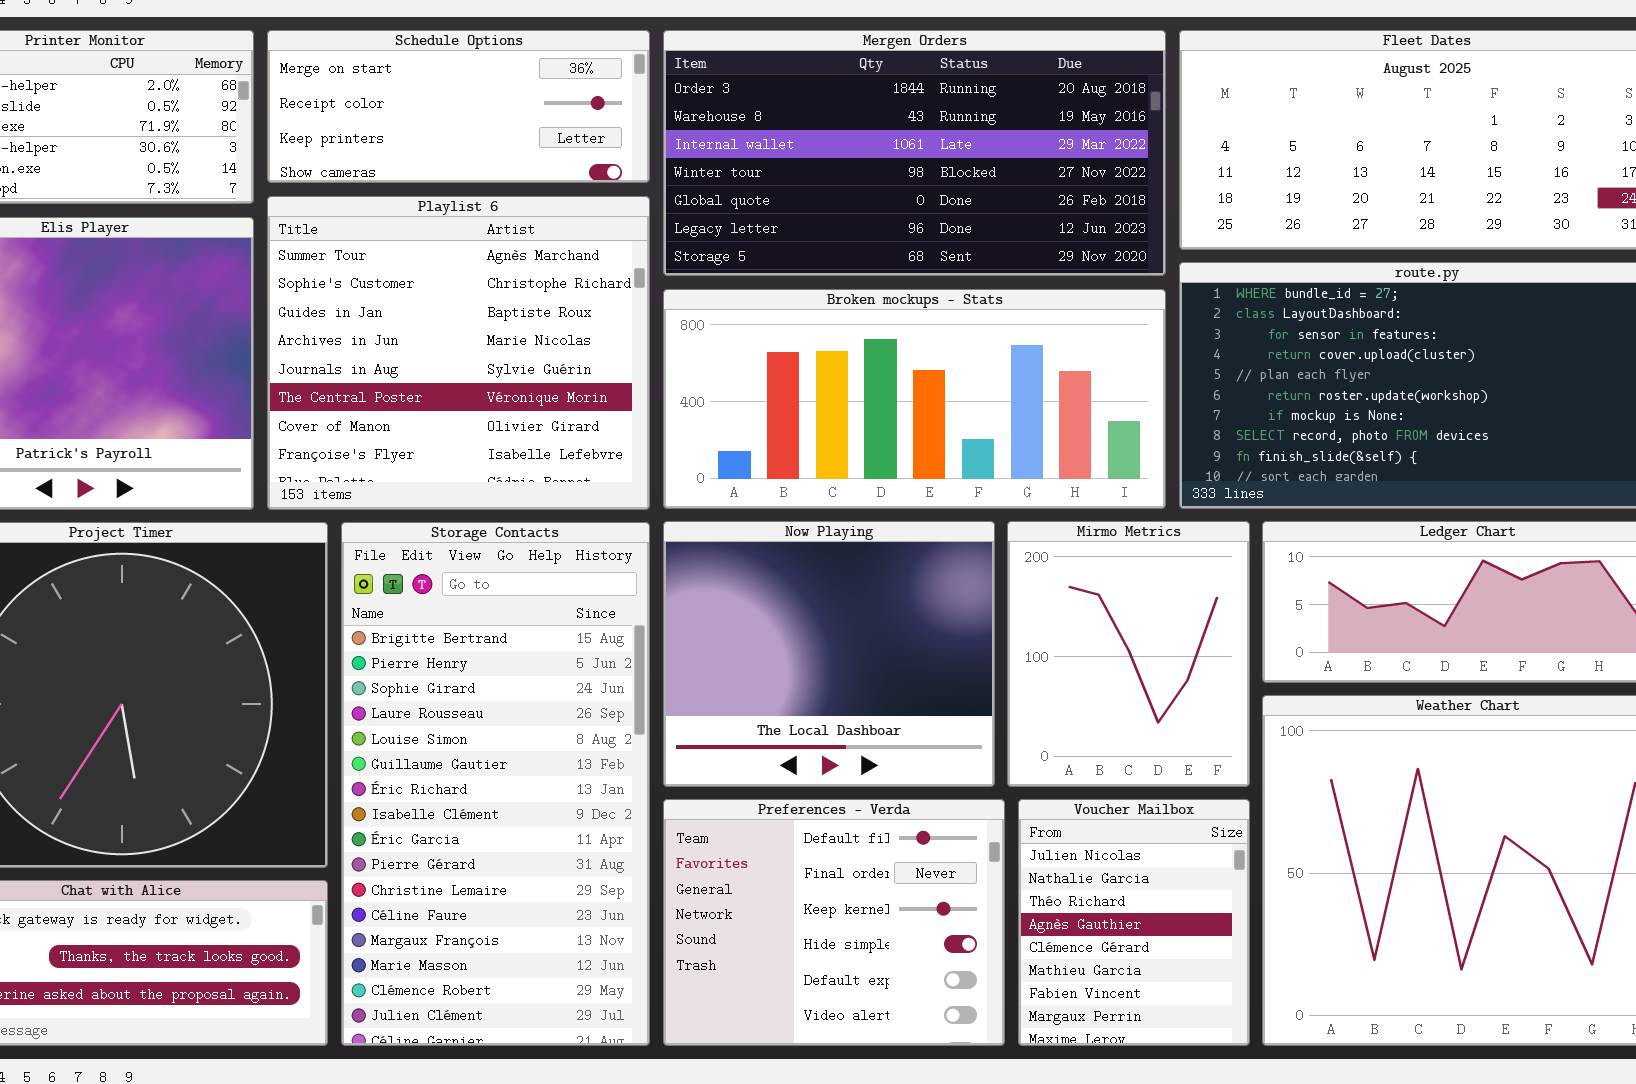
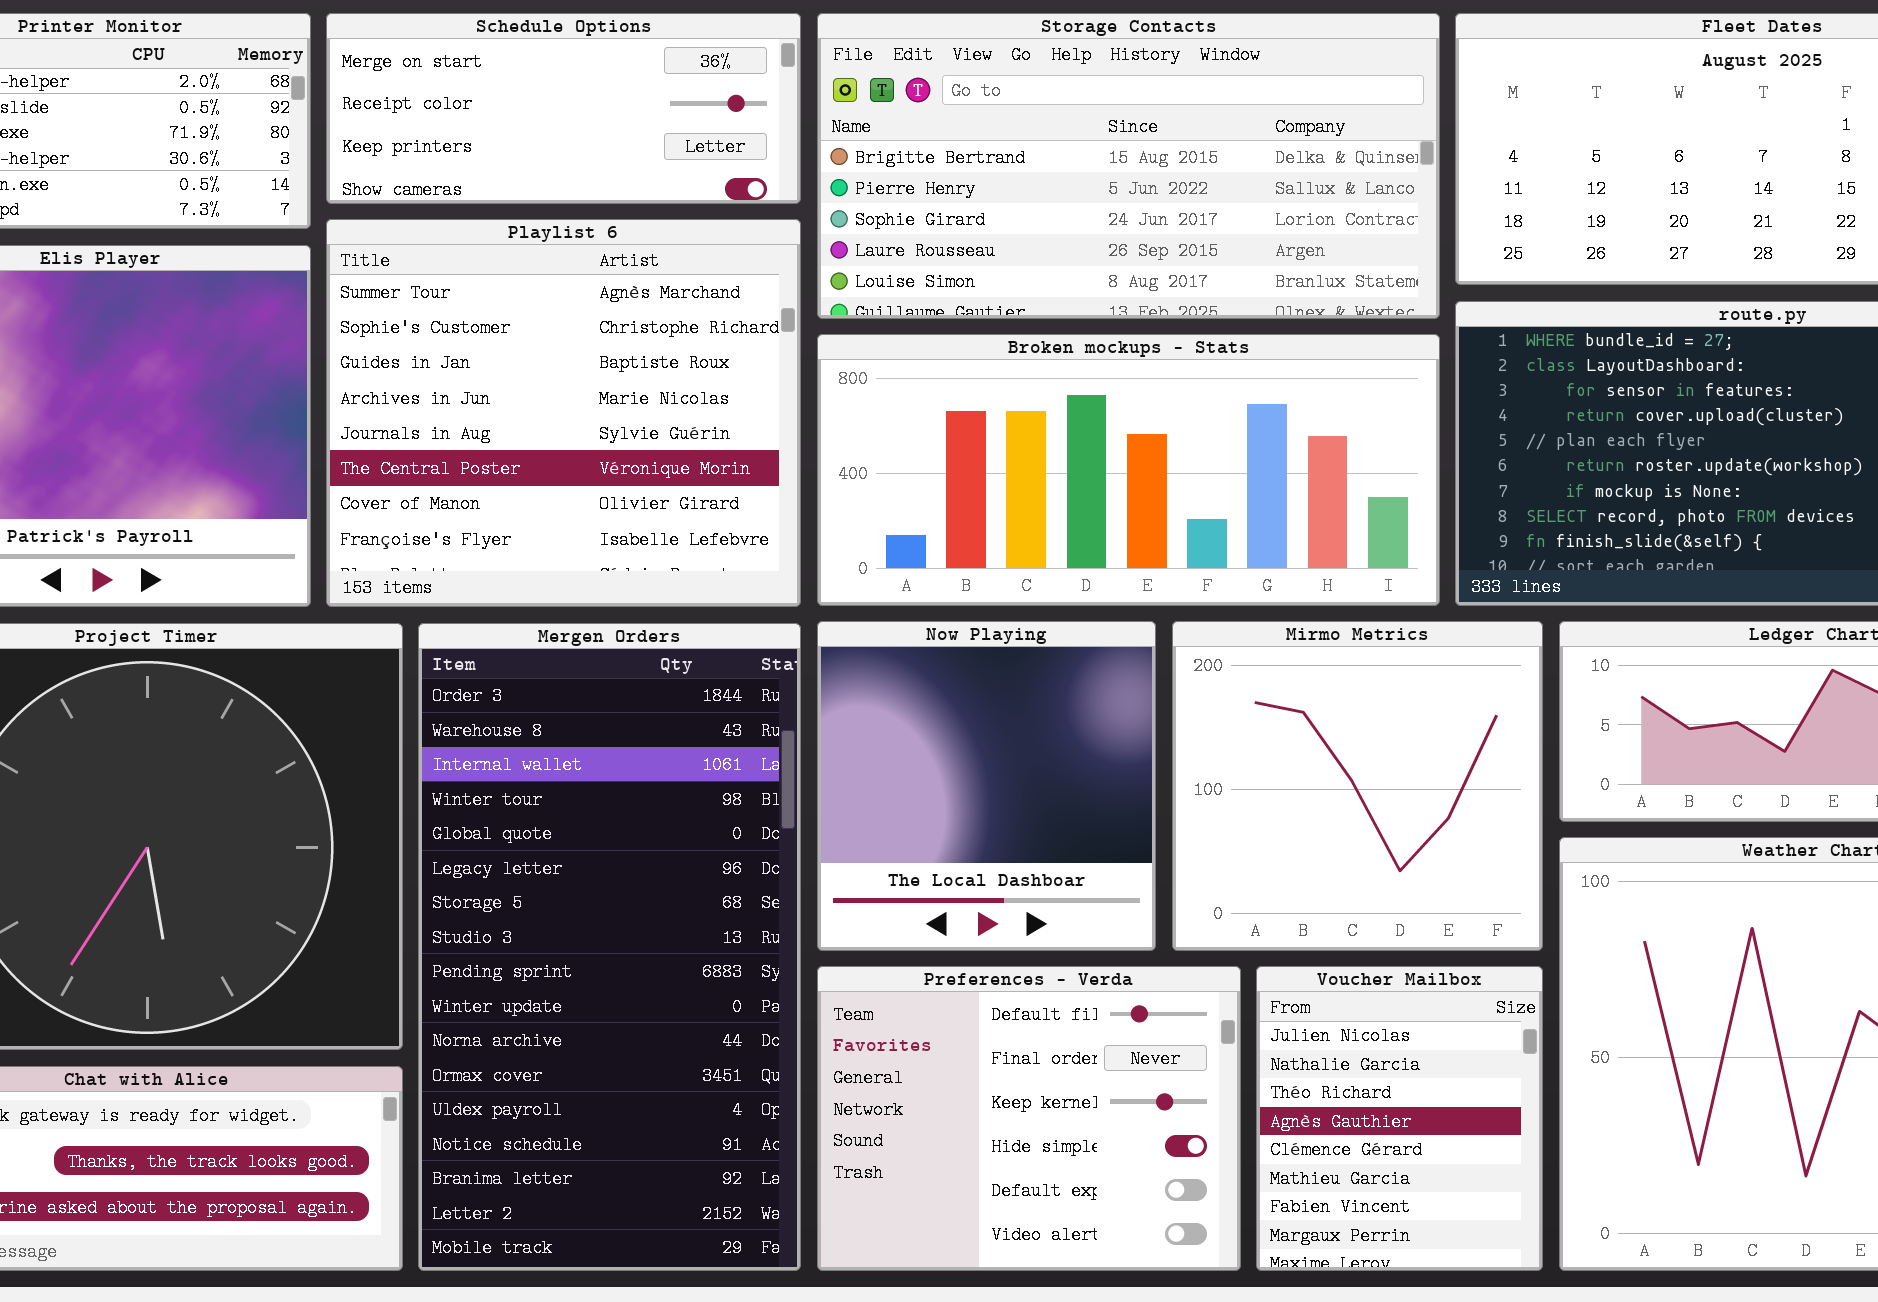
Mergen Orders: [663,30,1166,276] -> [418,623,801,1271], moved, resized
Now Playing: [663,521,995,787] -> [817,621,1156,951], resized
Mirmo Metrics: [1007,521,1250,787] -> [1172,621,1543,951], resized
Storage Contacts: [341,522,650,1046] -> [817,13,1440,319], moved, resized

